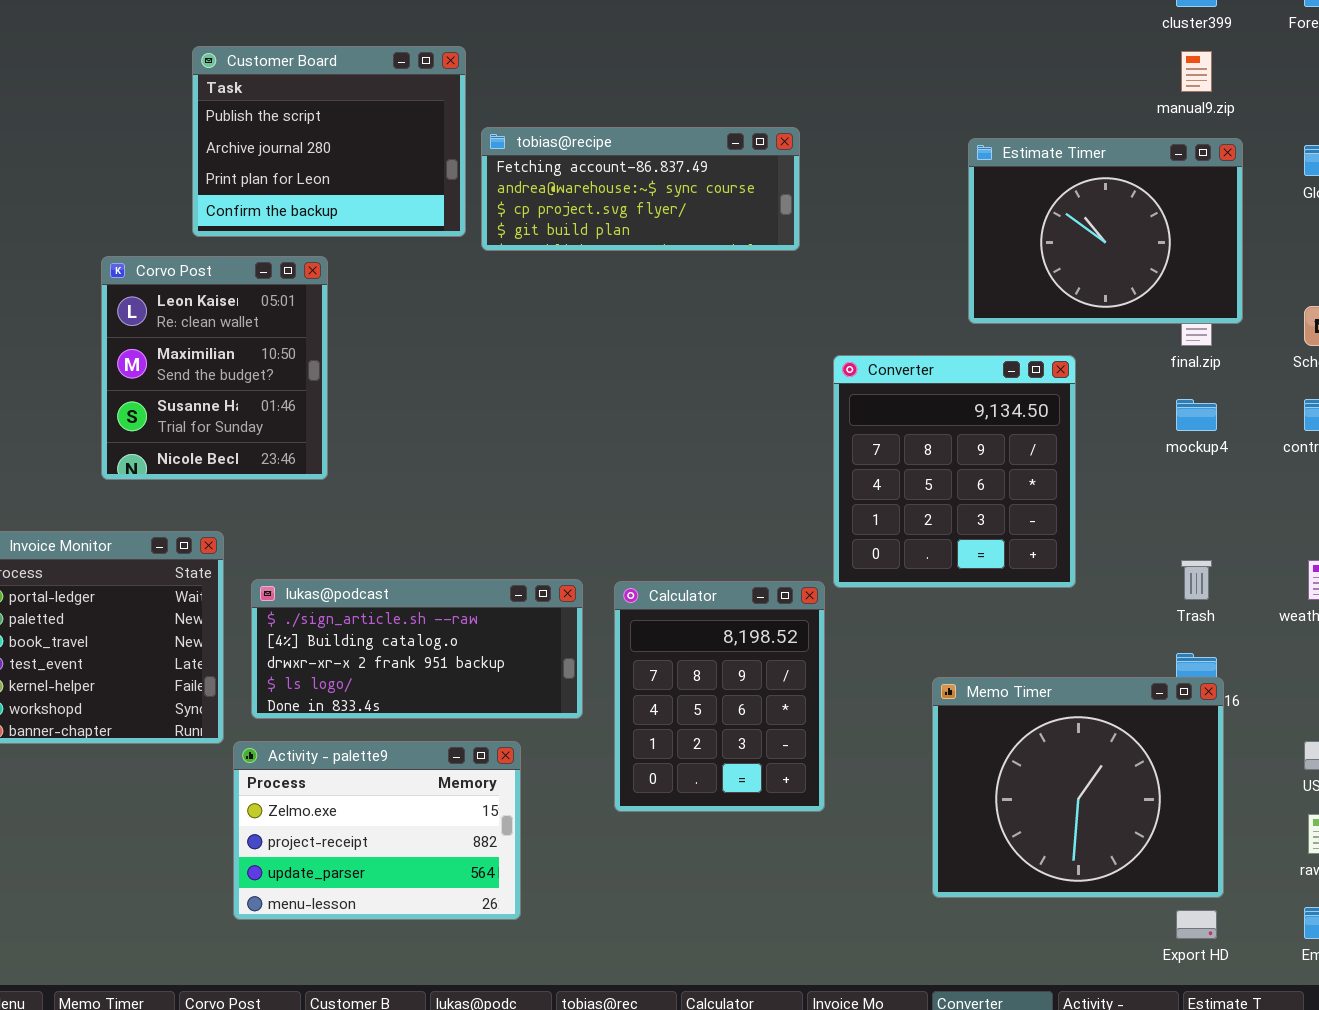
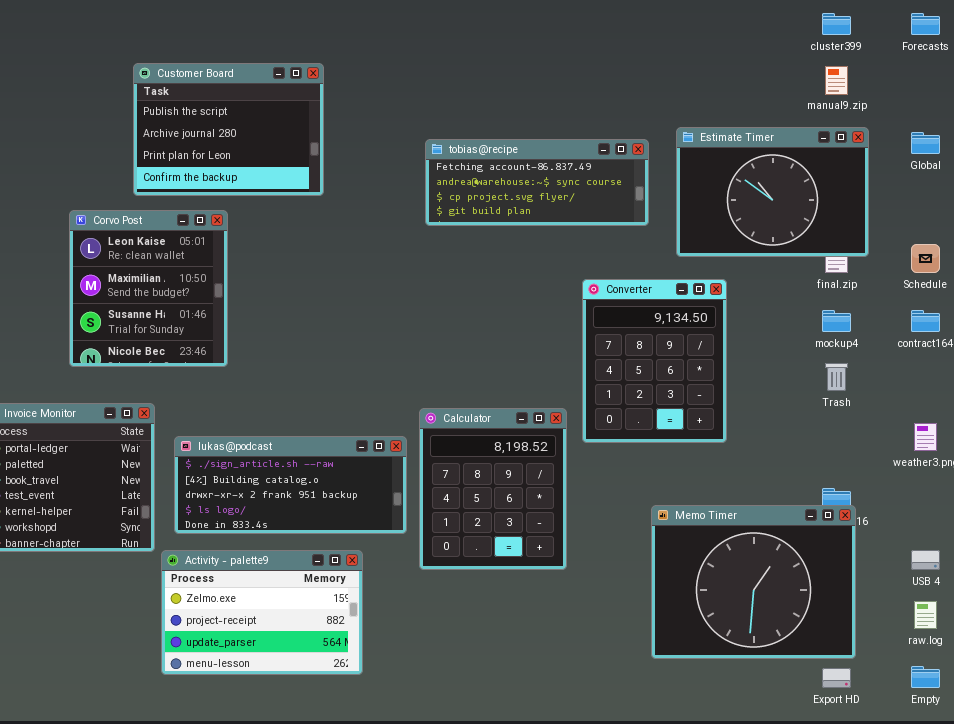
tobias@recipe: [481,127,800,251] -> [425,139,649,226], moved
Converter: [833,355,1076,588] -> [582,279,727,443], resized
Trash: [1181,560,1212,600] -> [825,363,848,391], moved
Calculator: [614,581,825,812] -> [419,408,567,570], moved

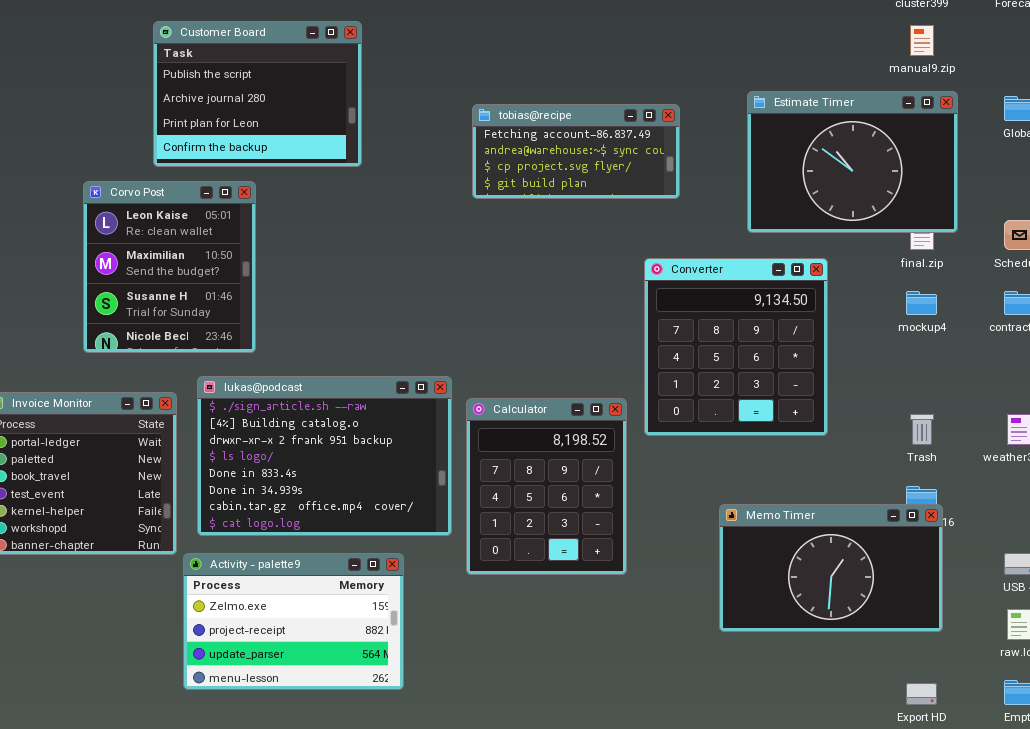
tobias@recipe: [425,139,649,226] -> [472,104,680,199], resized
Converter: [582,279,727,443] -> [644,258,828,436], resized
Trash: [825,363,848,391] -> [910,414,934,445], moved
lukas@podcast: [174,436,407,534] -> [197,376,452,536], resized
Memo Timer: [651,505,856,659] -> [719,504,943,632], resized

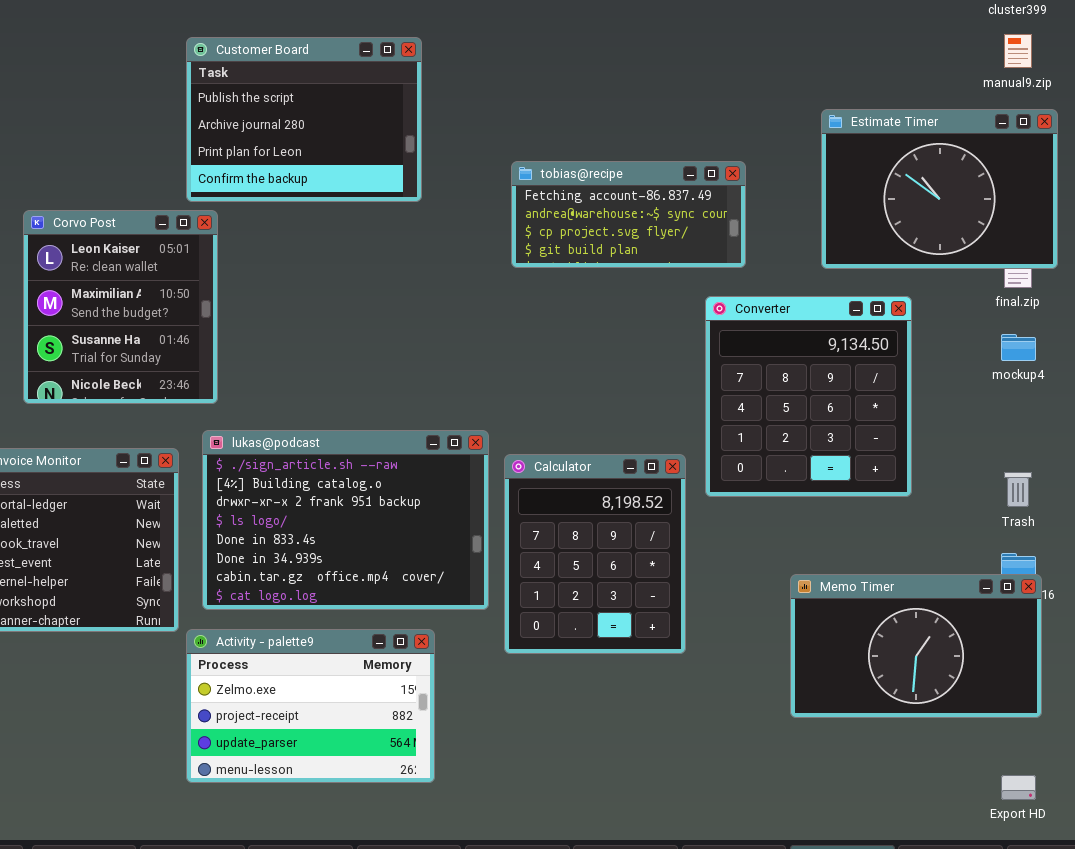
Customer Board: [153,21,362,167] -> [186,37,422,202], moved
tobias@recipe: [472,104,680,199] -> [511,161,746,268], moved
Corvo Post: [83,181,256,353] -> [23,210,218,404], moved

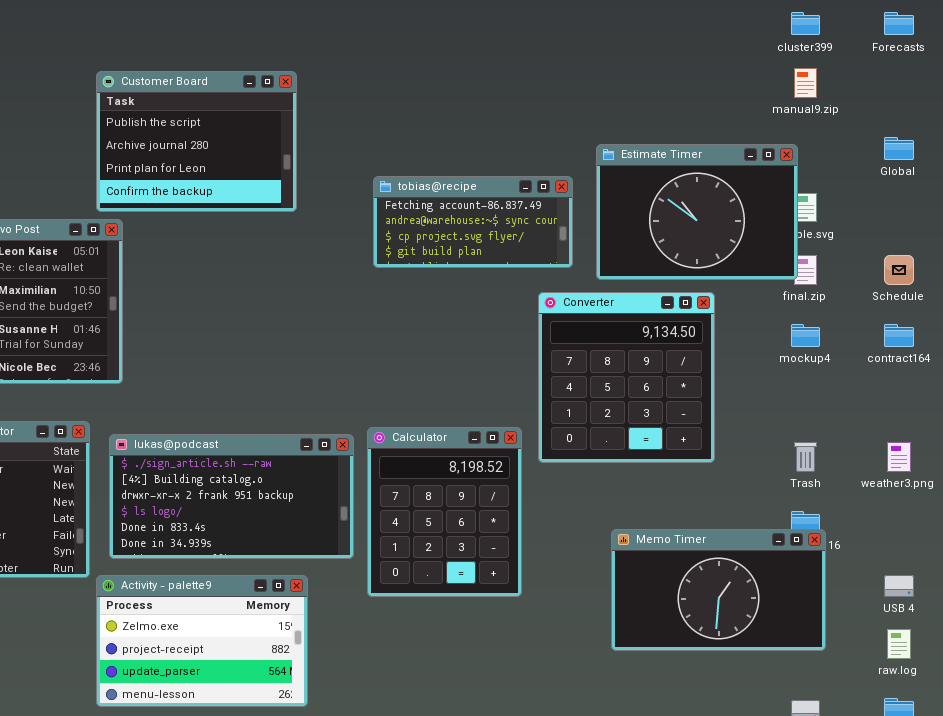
Estimate Timer: [821,109,1058,269] -> [596,144,798,280], moved
lukas@podcast: [202,430,489,610] -> [109,434,354,559], resized

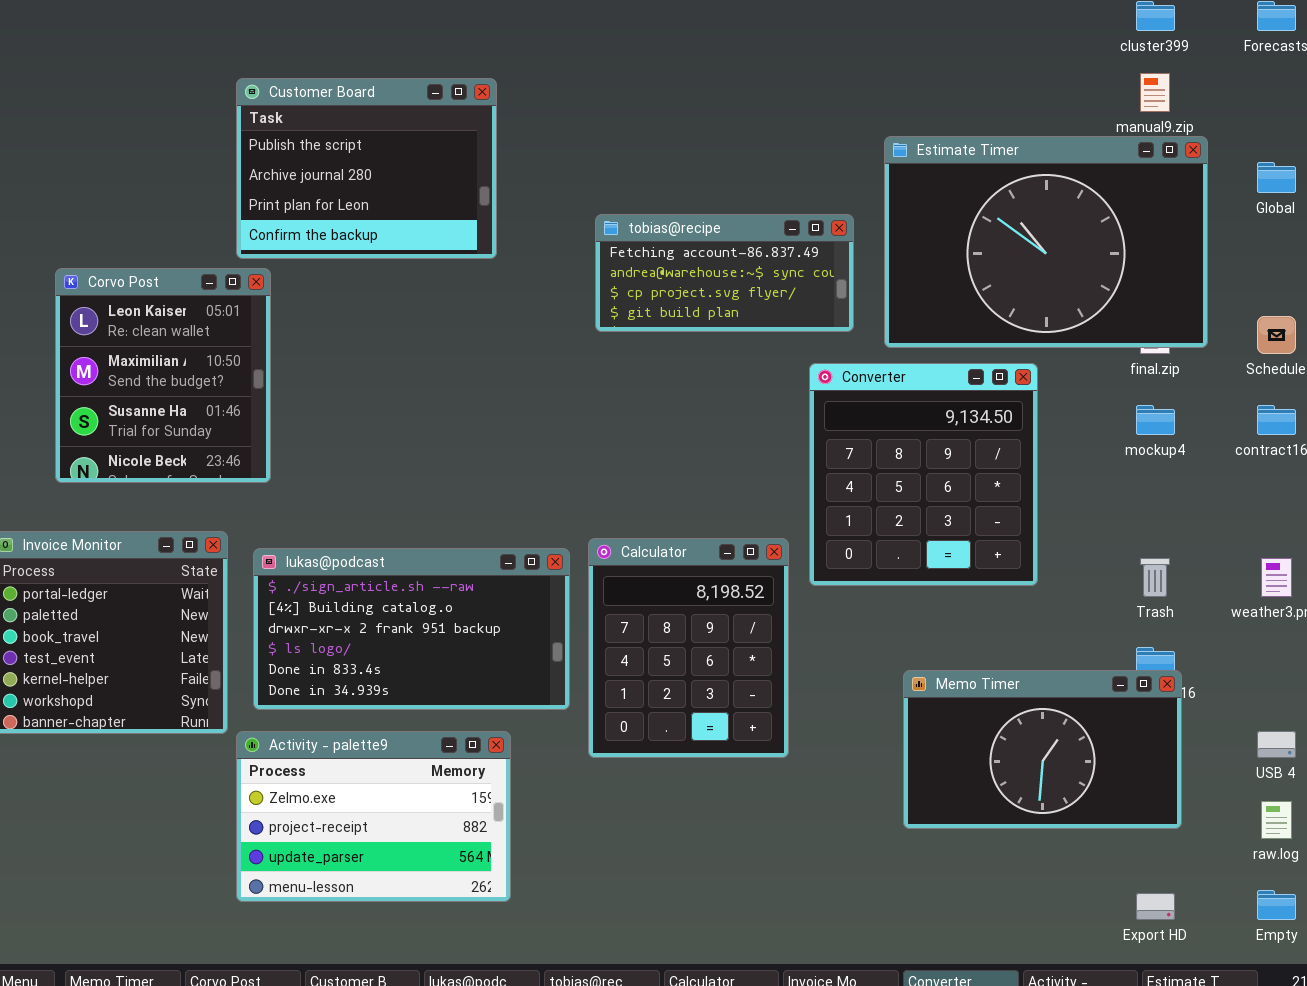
Estimate Timer: [596,144,798,280] -> [884,136,1208,348], resized

